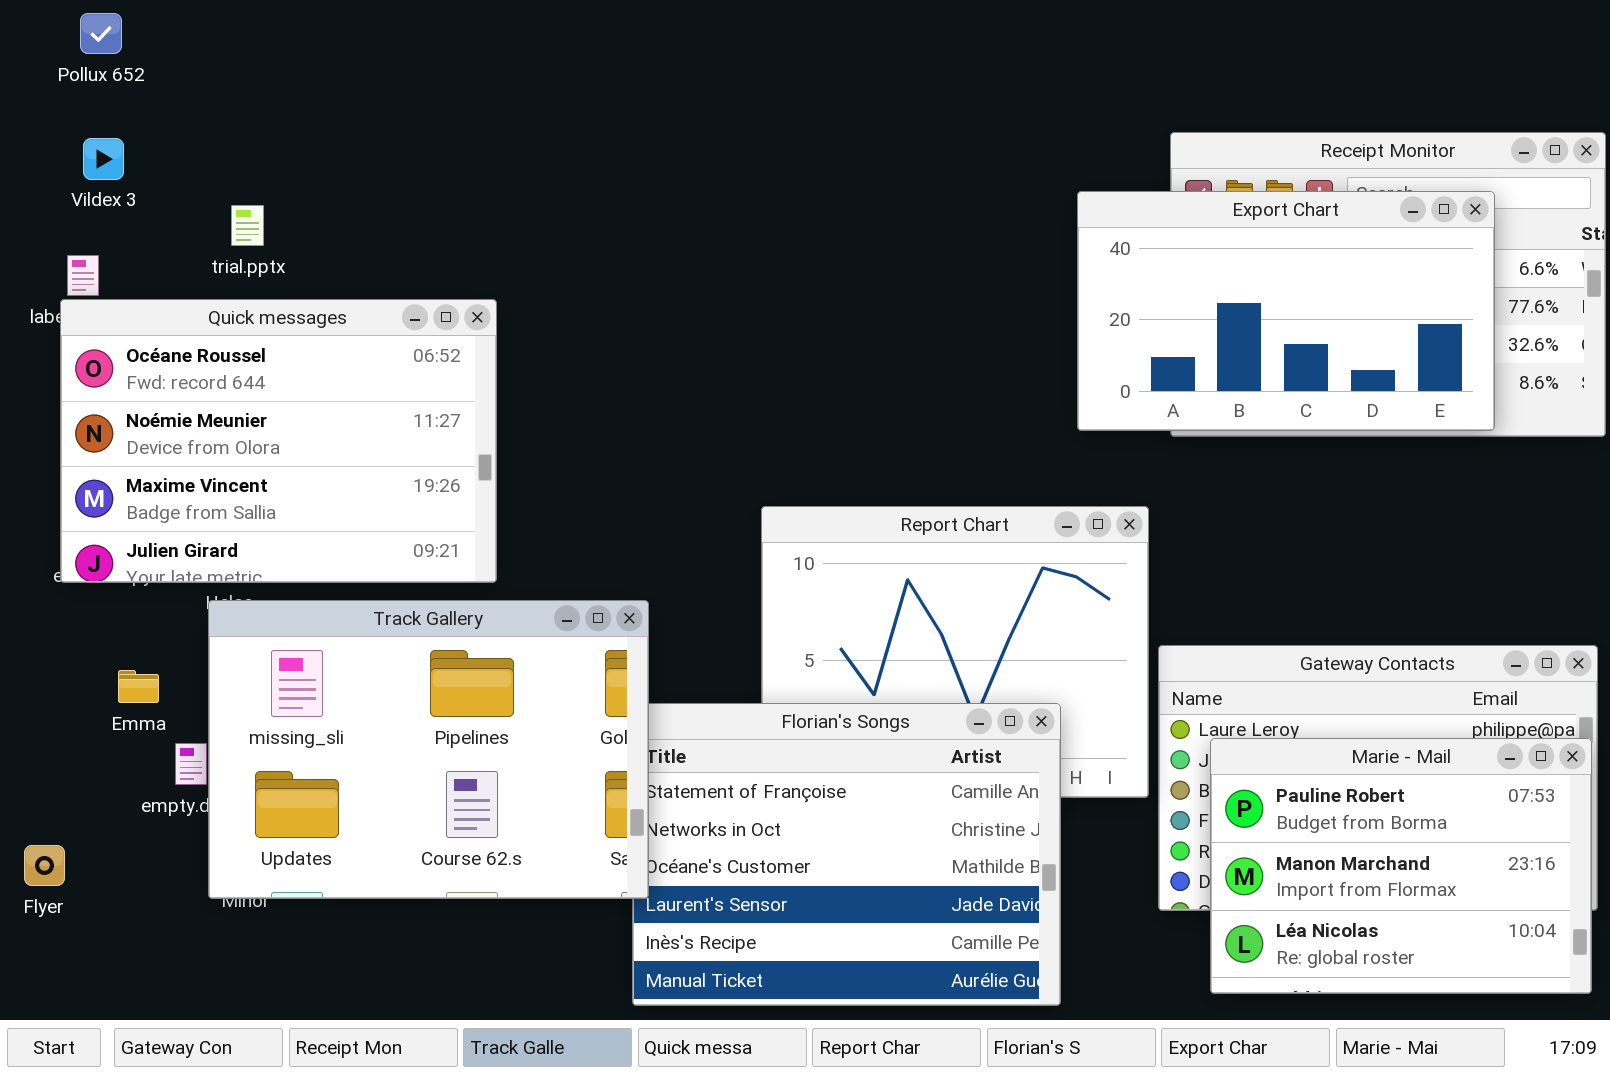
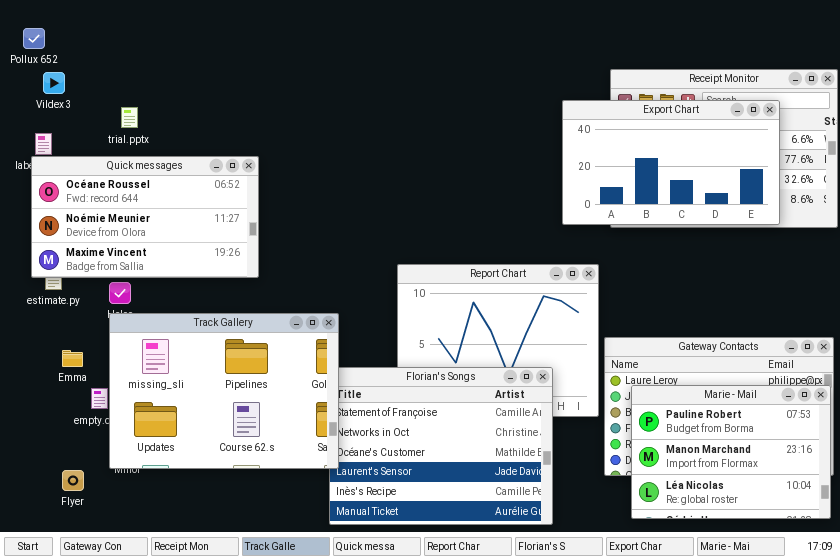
Pollux 652: [80,13,122,54] -> [23,28,45,49], moved
Quick messages: [60,299,497,583] -> [31,156,259,278], resized
Flyer: [24,845,65,886] -> [62,470,84,491], moved

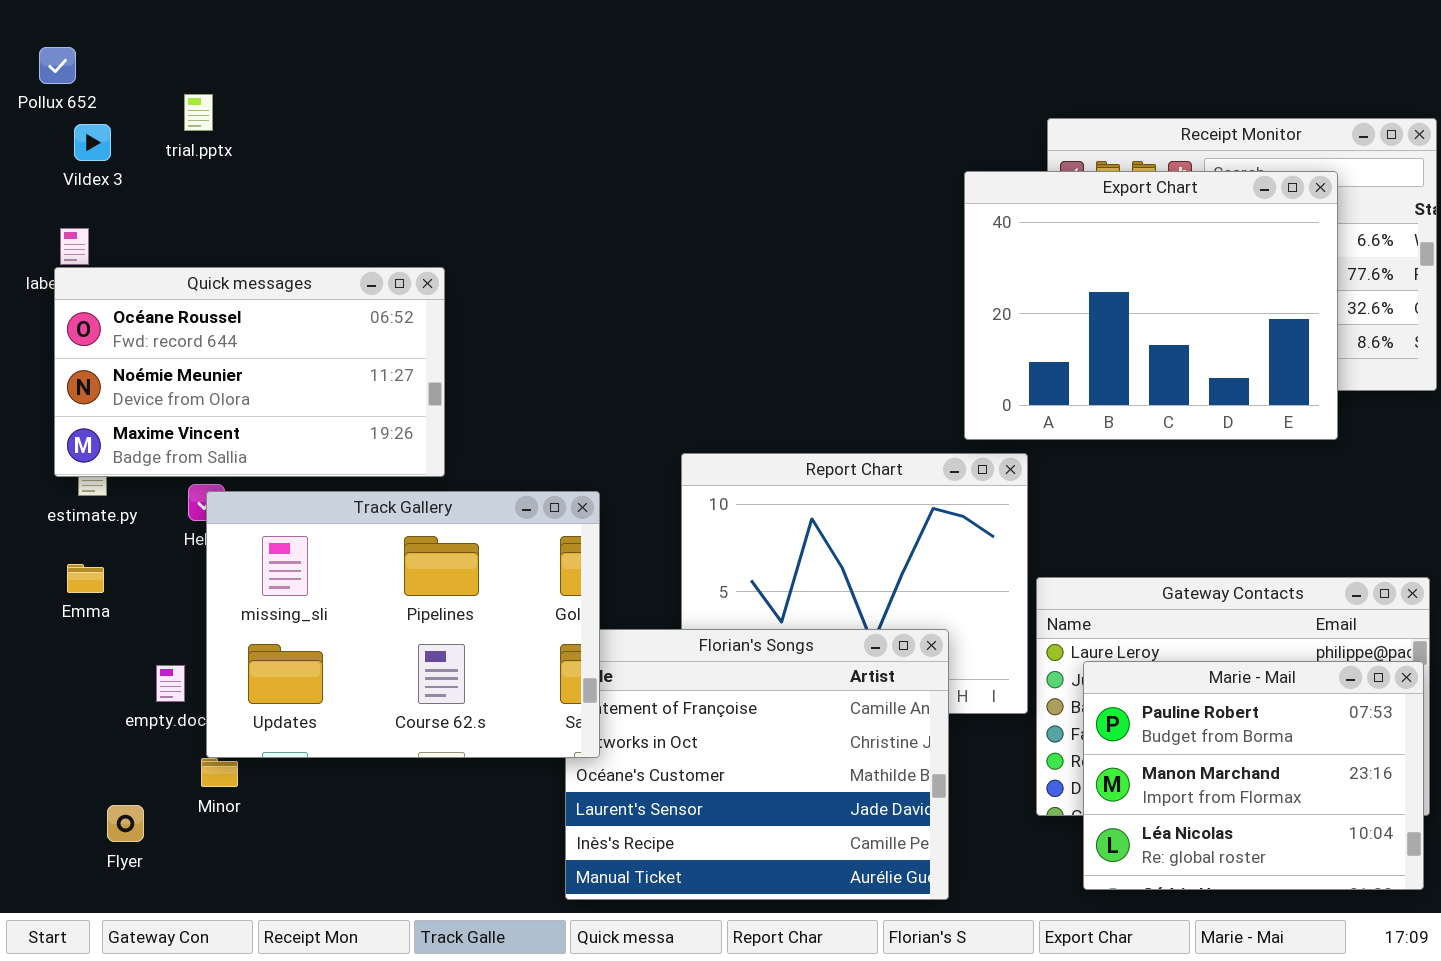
Export Chart: [562,100,780,225] -> [964,171,1338,440], resized
trial.pptx: [121,107,138,128] -> [184,94,213,131], moved
Track Gallery: [109,313,339,469] -> [206,491,600,758], moved
Emma: [62,350,83,367] -> [67,564,104,593], moved

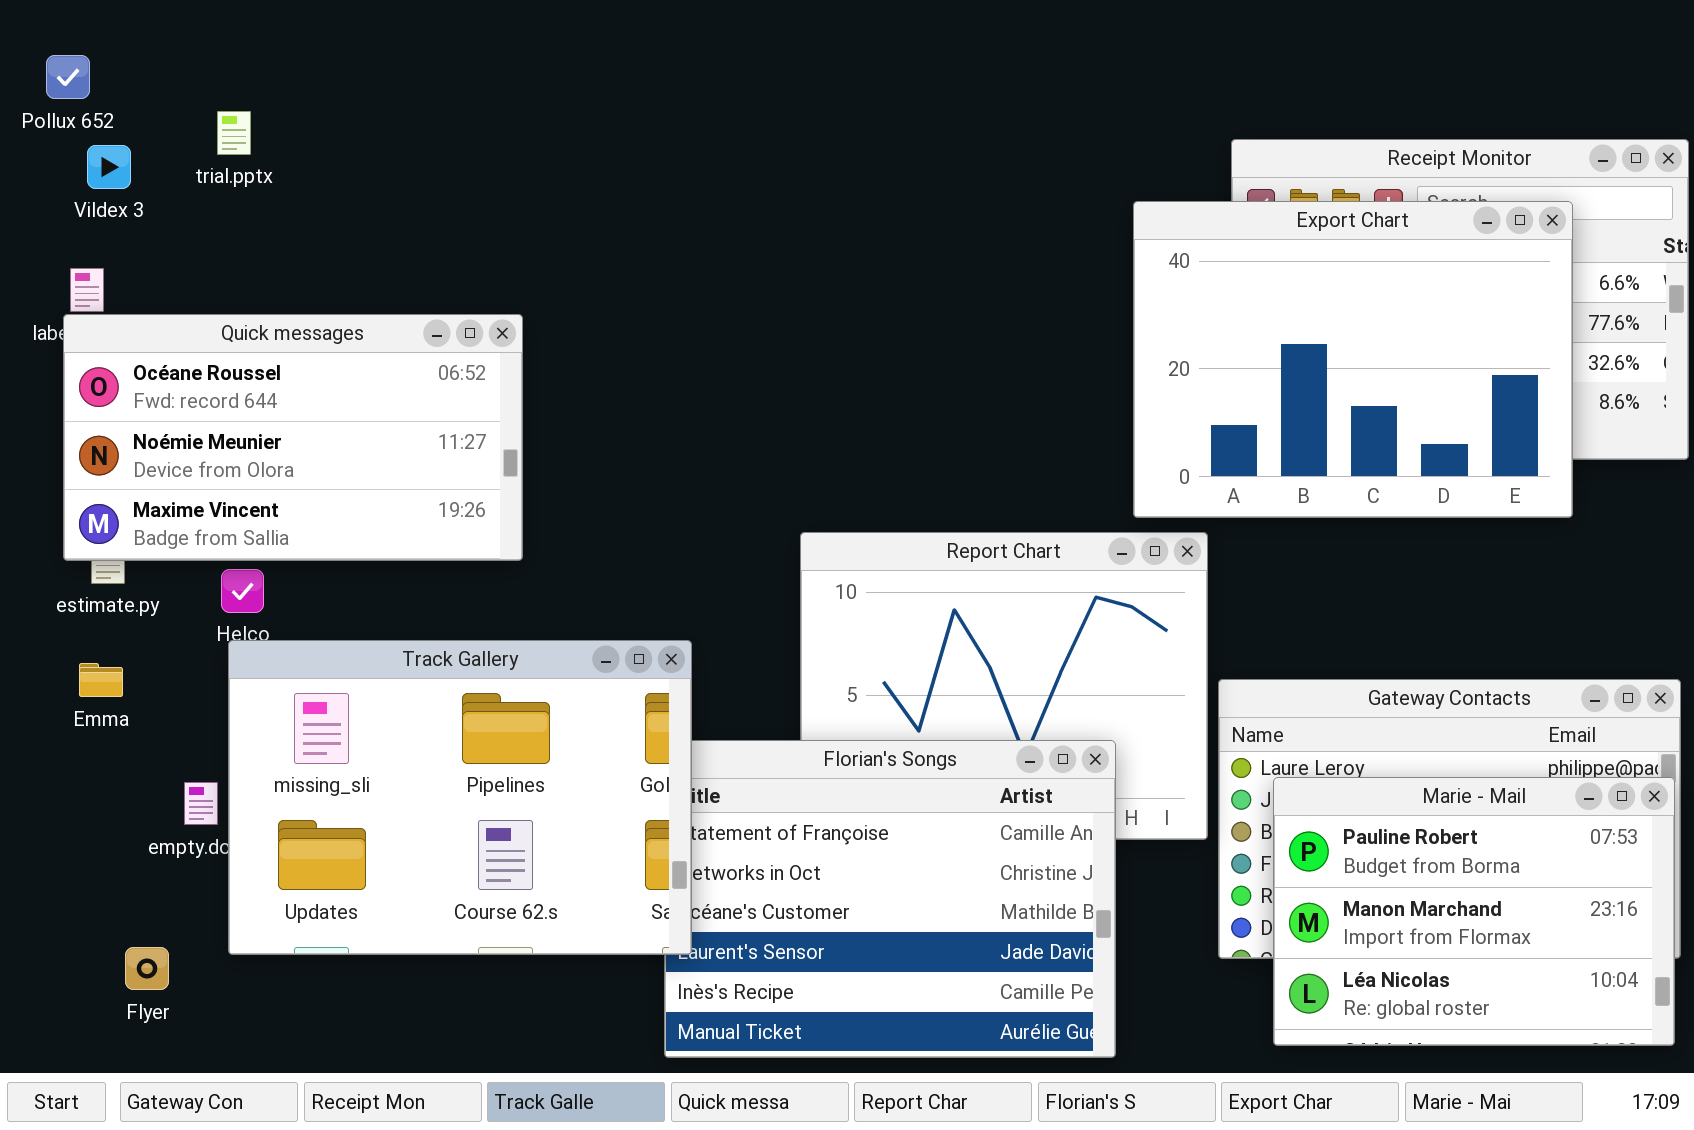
Track Gallery: [206,491,600,758] -> [228,640,692,955], moved

